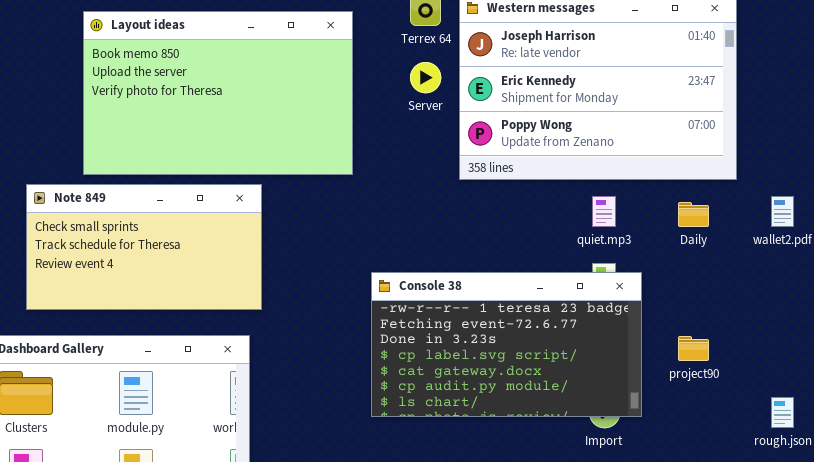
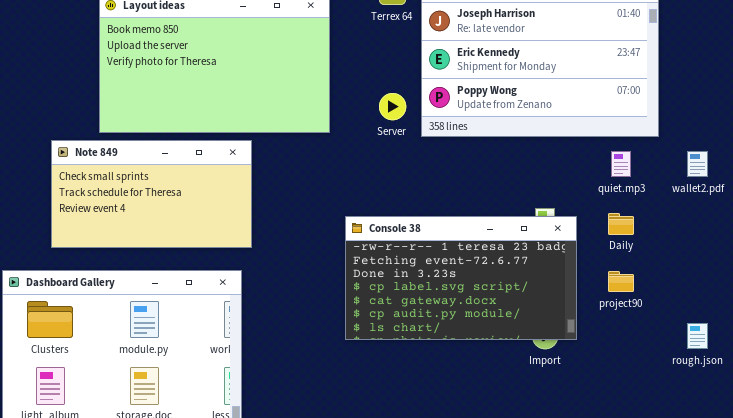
Server: [410,62,441,93] -> [379,93,406,120], moved
quiet.mp3: [592,196,616,227] -> [611,151,631,177], moved
Daily: [678,202,709,227] -> [608,213,634,235], moved

